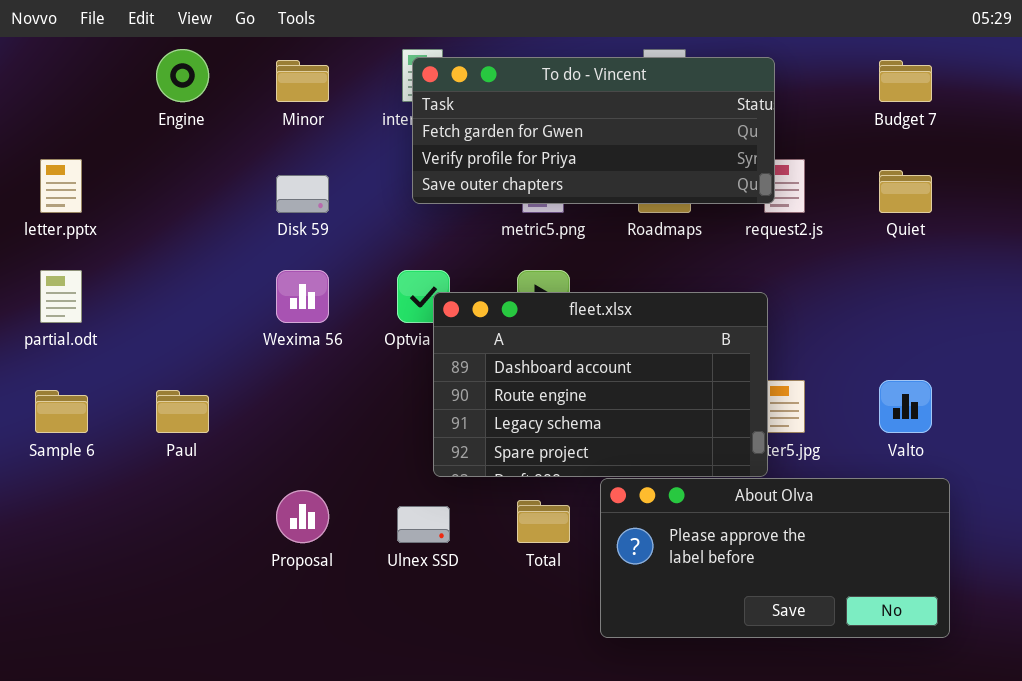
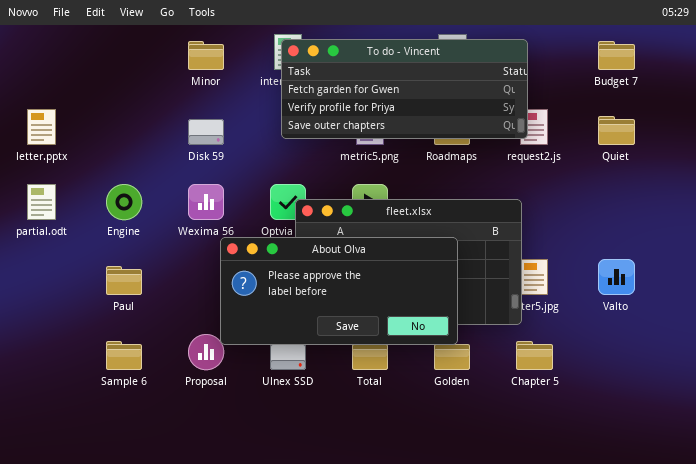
Engine: [156,49,209,102] -> [106,184,142,220], moved
Sample 6: [35,390,88,433] -> [106,341,142,370], moved
About Olva: [600,478,950,638] -> [220,237,458,345], moved

